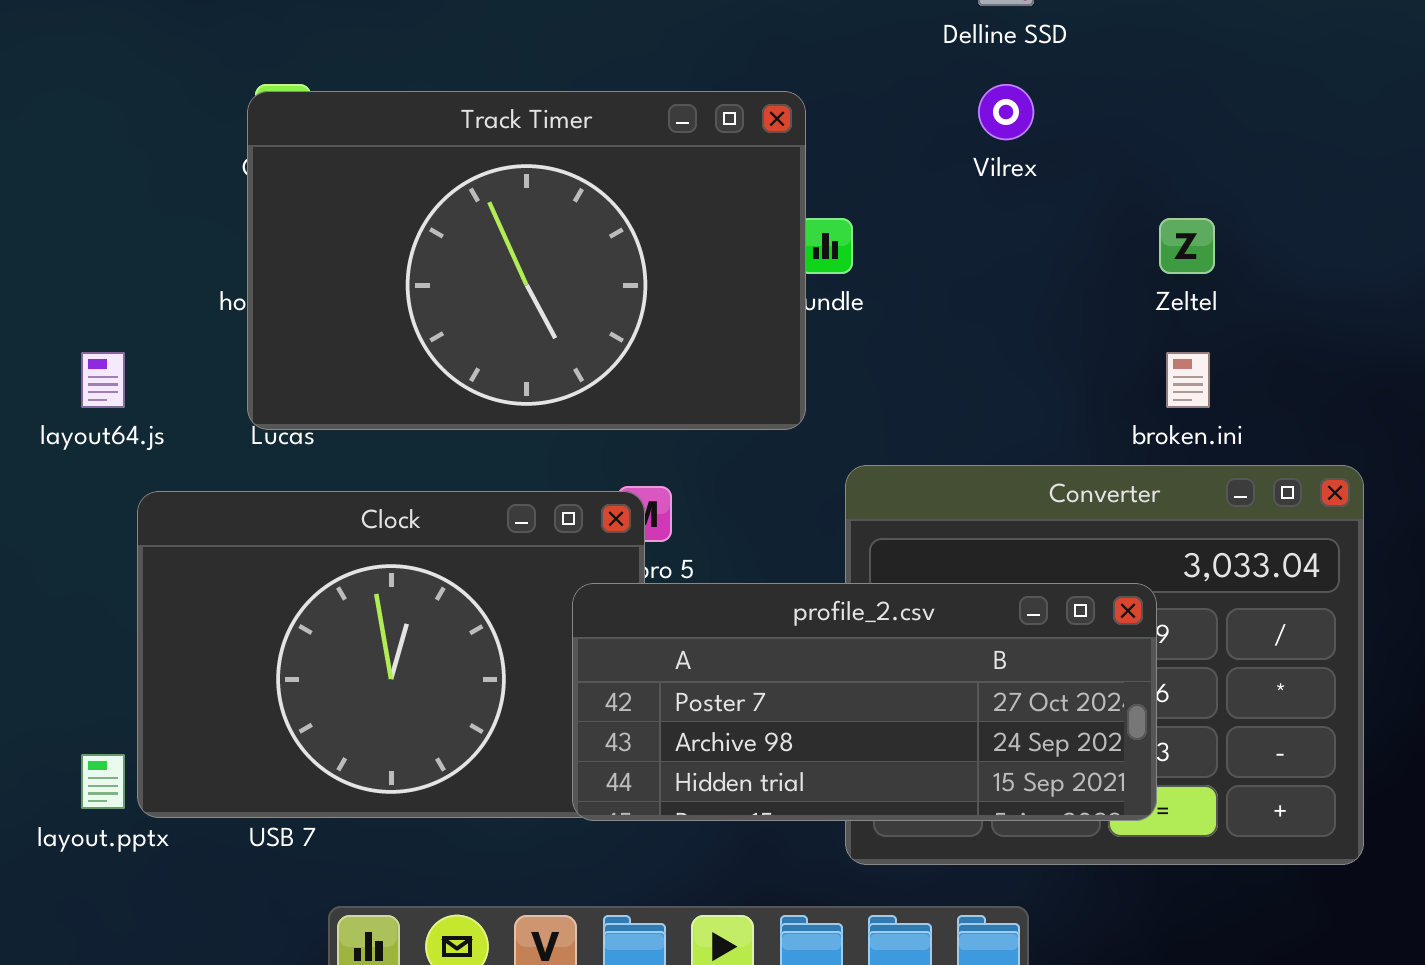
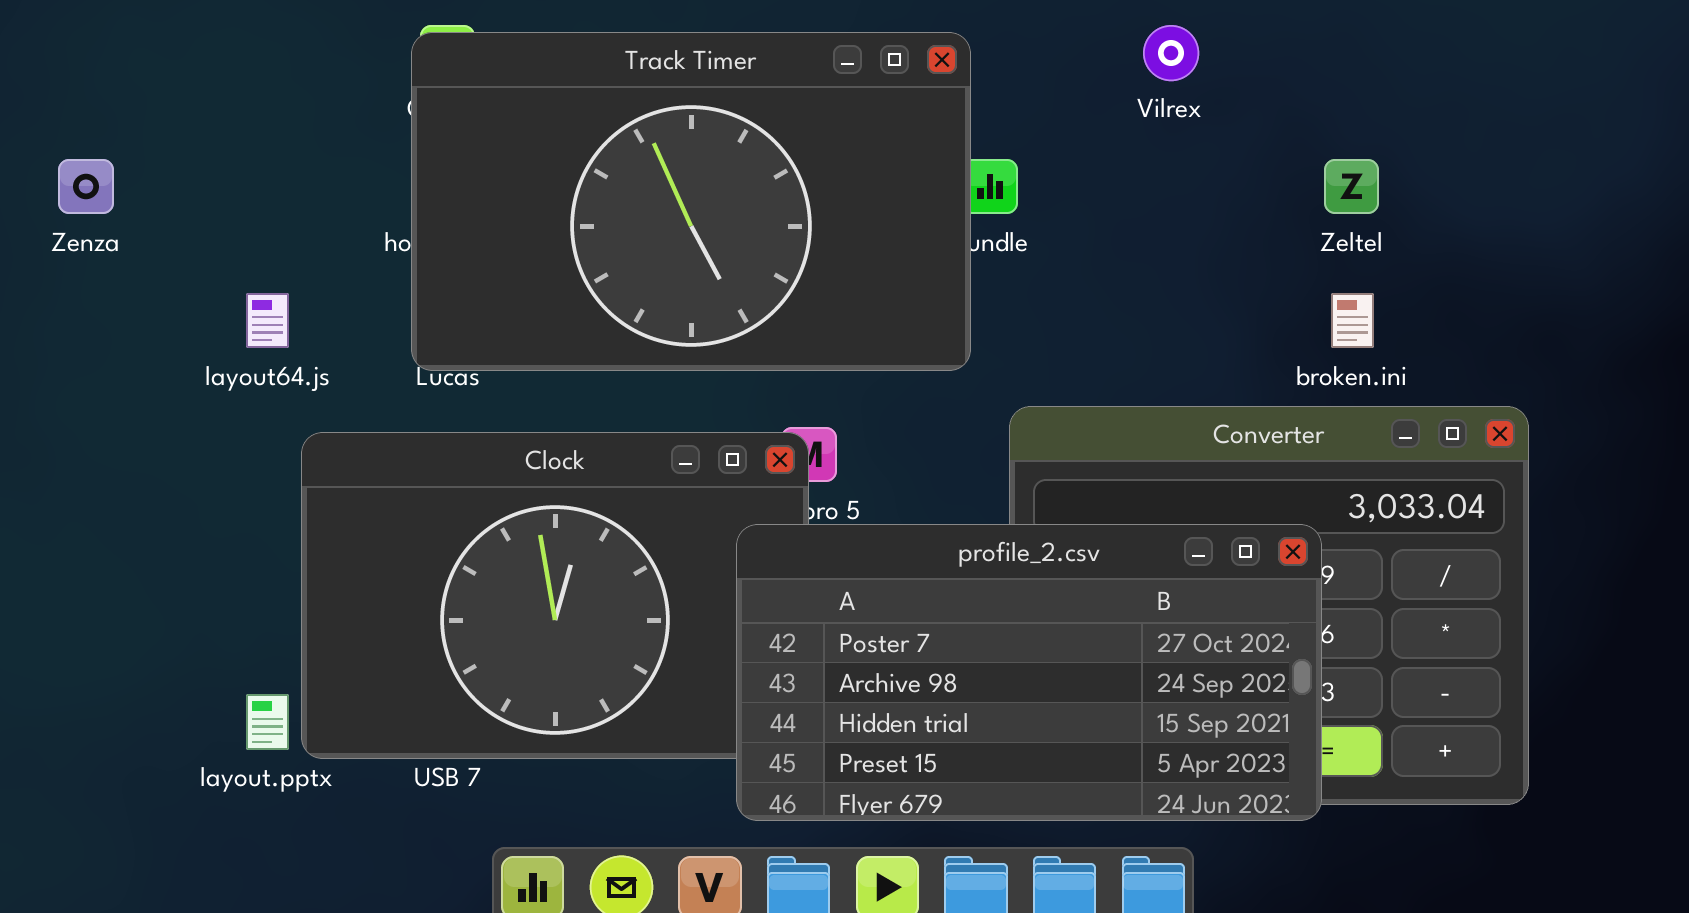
profile_2.csv: [572,583,1157,821] -> [736,524,1322,821], resized

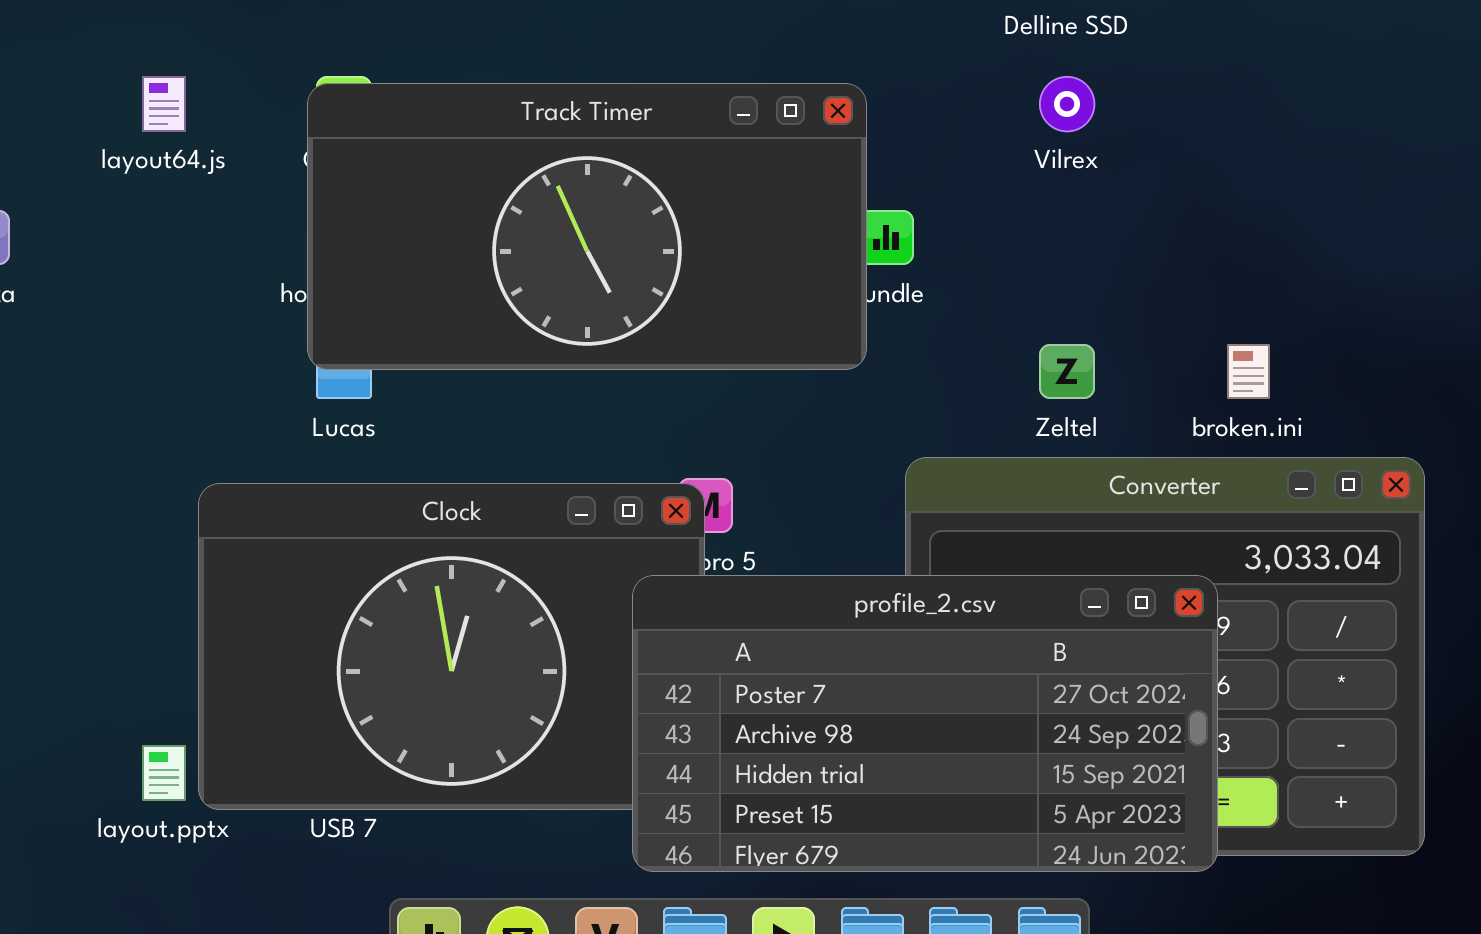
Track Timer: [411,32,971,371] -> [307,83,867,370], resized
Zeltel: [1324,159,1379,214] -> [1039,344,1095,399], moved
layout64.js: [246,293,289,348] -> [142,76,186,132], moved

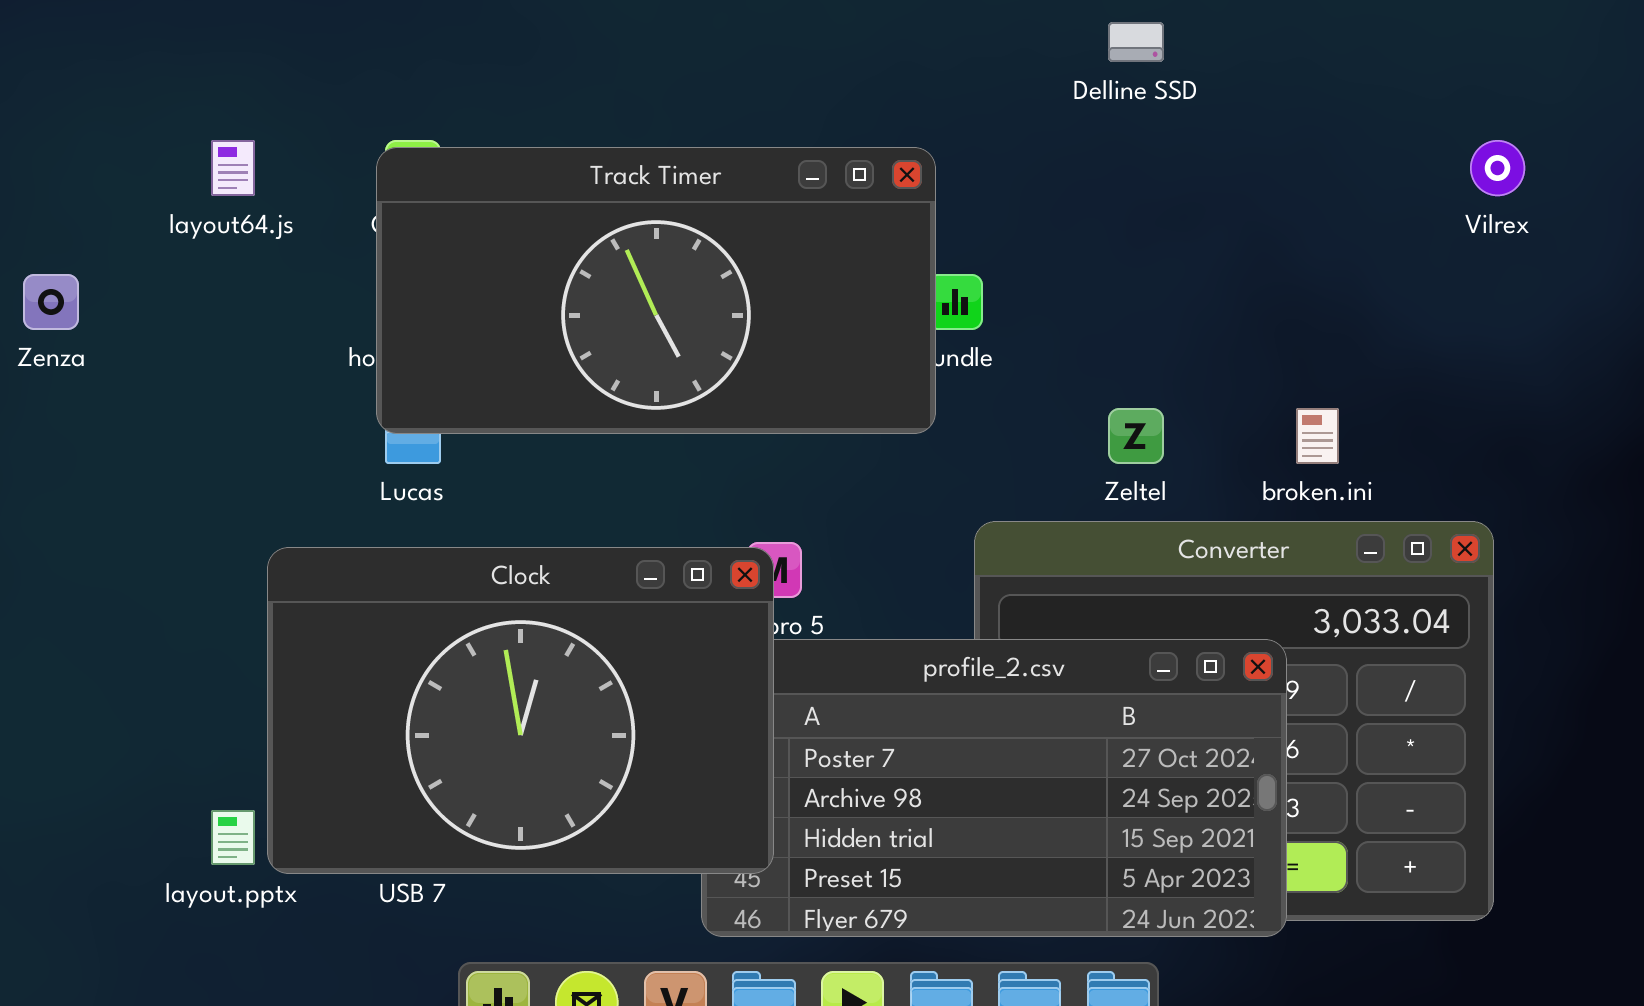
Vilrex: [1039,76,1095,132] -> [1470,140,1525,196], moved
Clock: [198,483,705,810] -> [267,547,774,874], raised

